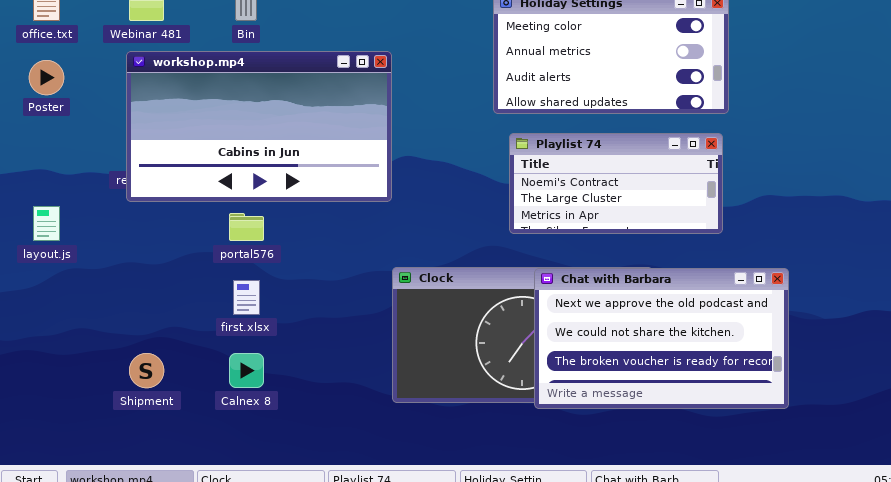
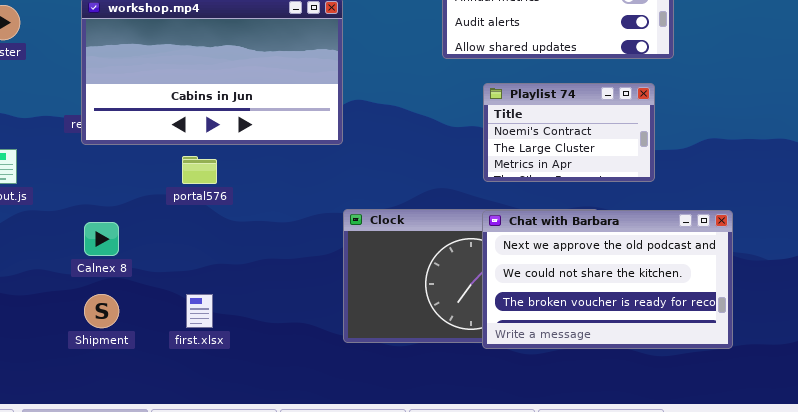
Playlist 74: [509,133,723,234] -> [483,83,655,182], moved, resized
first.xlsx: [233,280,260,315] -> [186,294,213,328], moved
Calnex 8: [229,353,264,388] -> [84,222,119,256], moved

